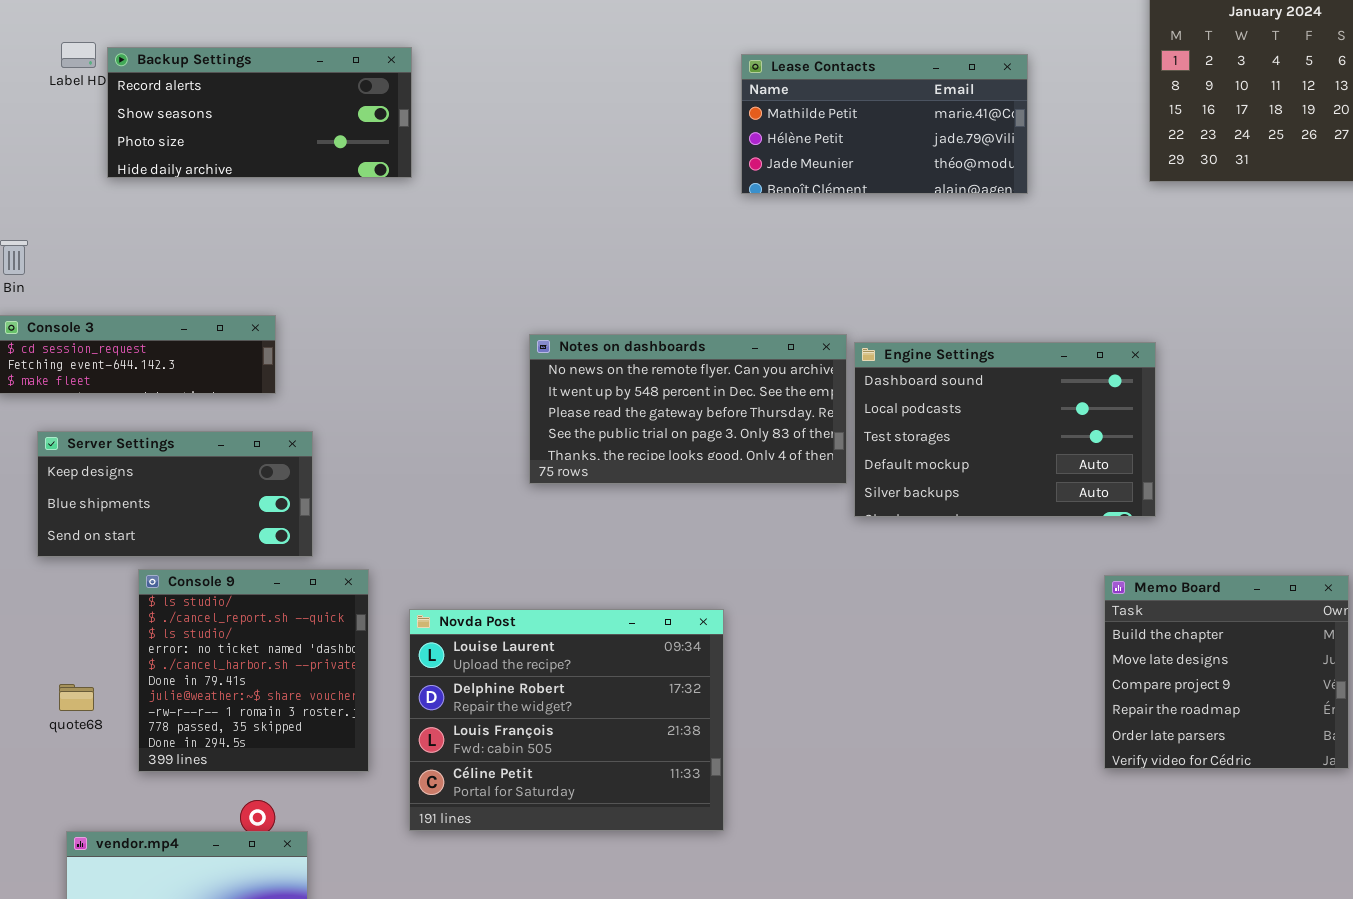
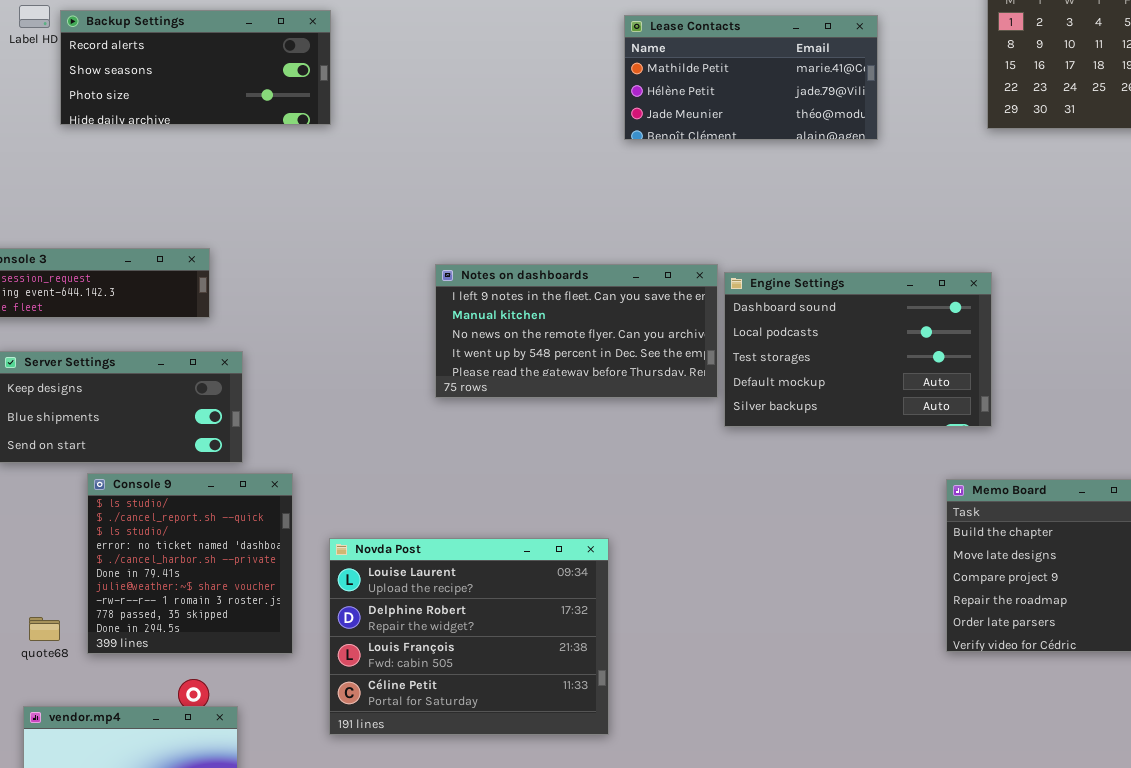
Notes on dashboards: [529,334,847,484] -> [435,264,718,398], scrolled up 2 rows
Novda Post: [409,609,724,831] -> [329,538,609,735], moved
quote68: [59,684,94,711] -> [29,617,60,641], moved

